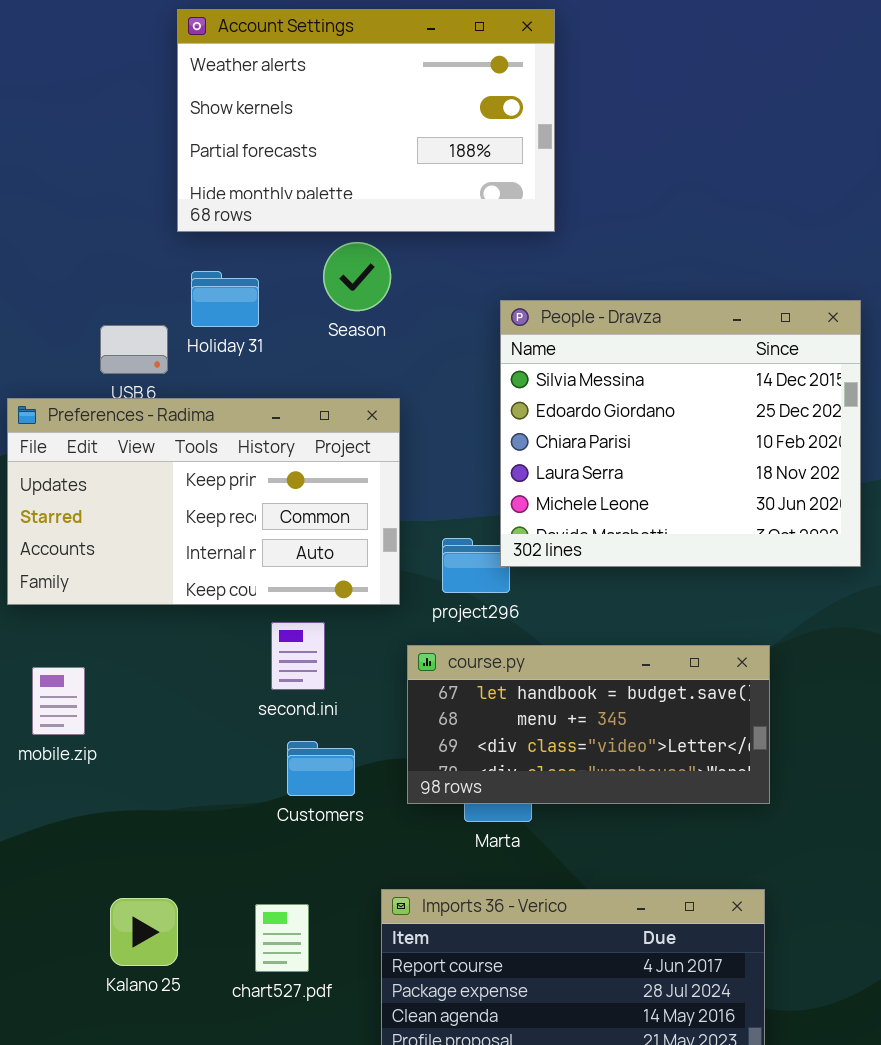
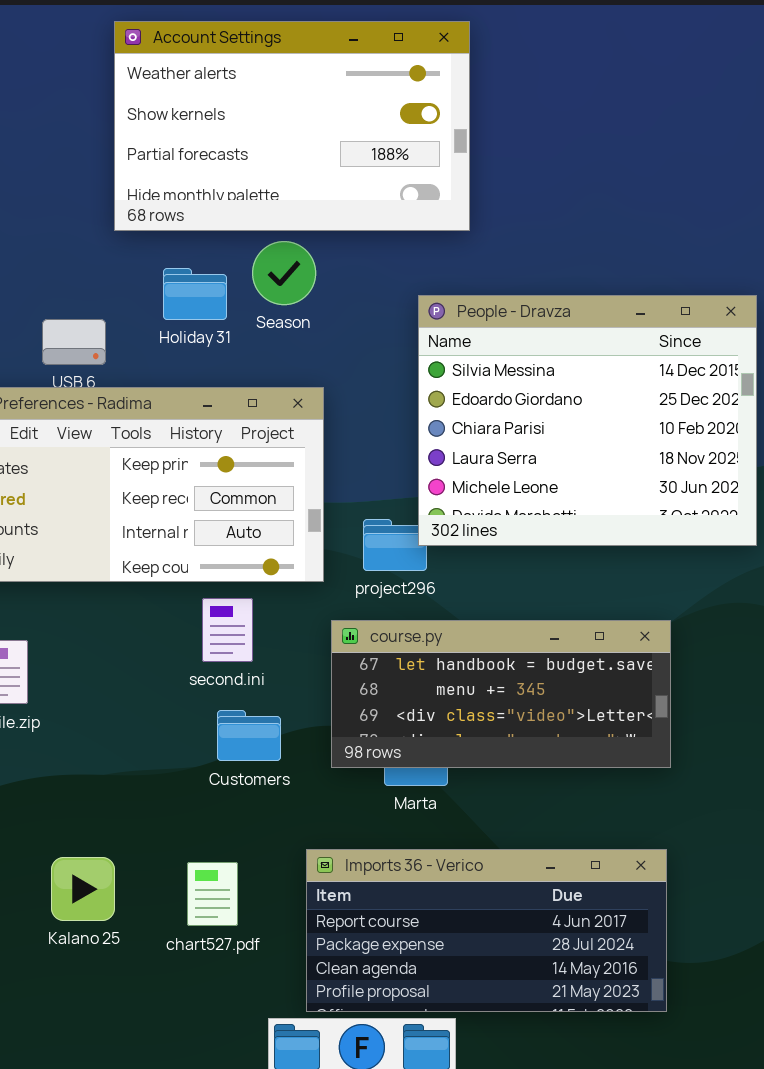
Holiday 31: [191,271,259,327] -> [163,268,227,320], moved

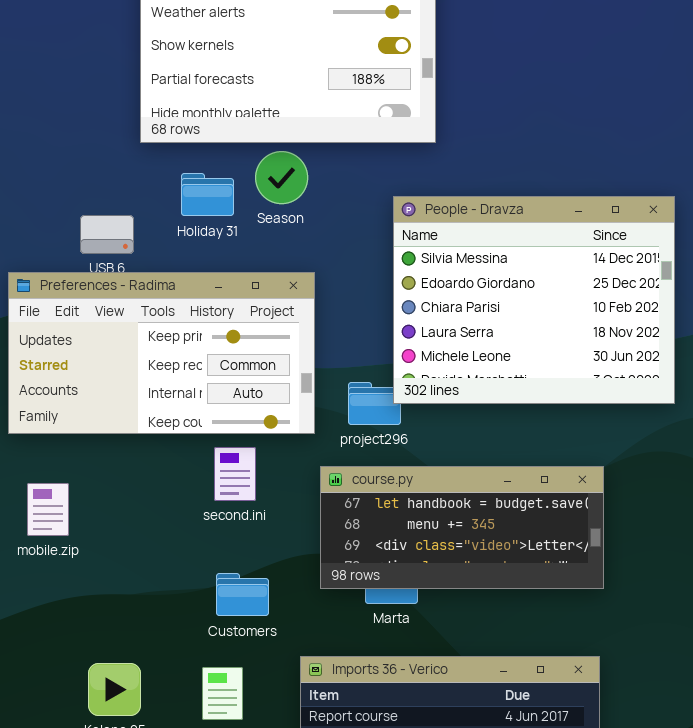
Customers: [217,710,281,761] -> [216,573,269,616], moved

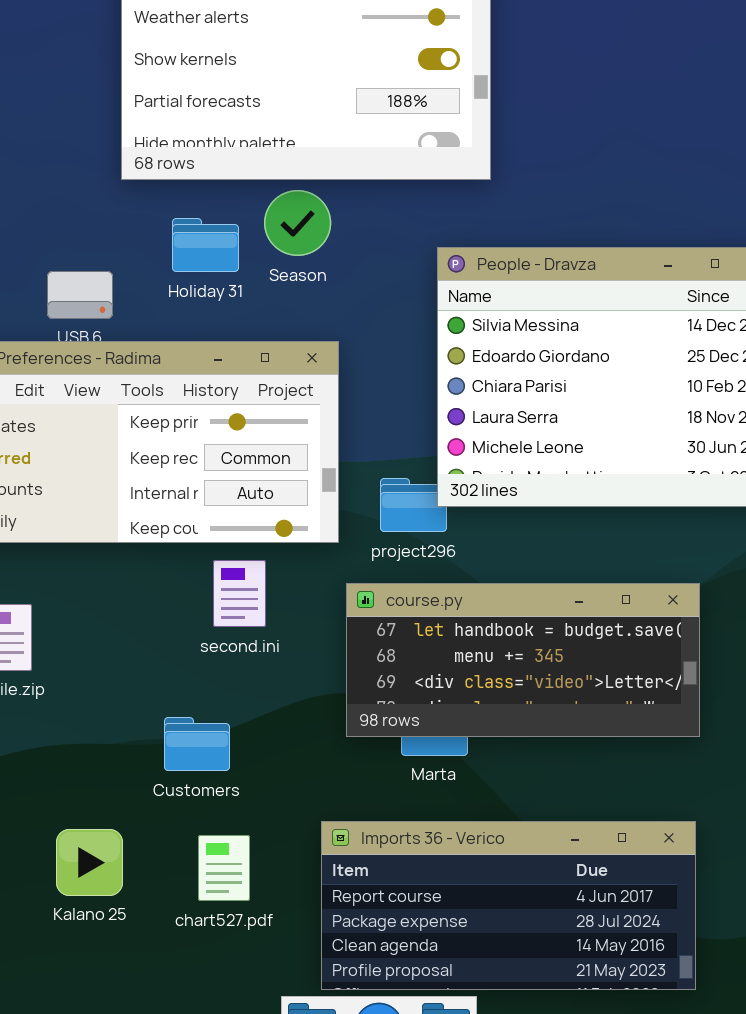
Customers: [216,573,269,616] -> [164,717,230,771], moved

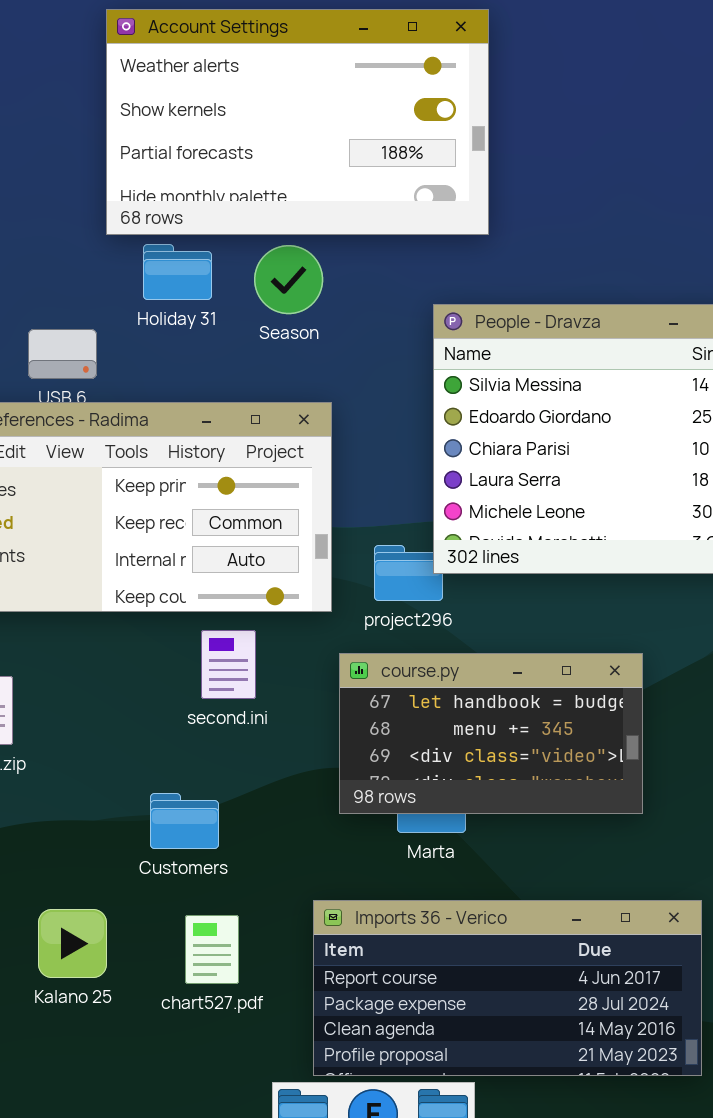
Holiday 31: [172,218,239,272] -> [143,244,212,300], moved
course.py: [346,583,700,737] -> [339,653,643,814], resized

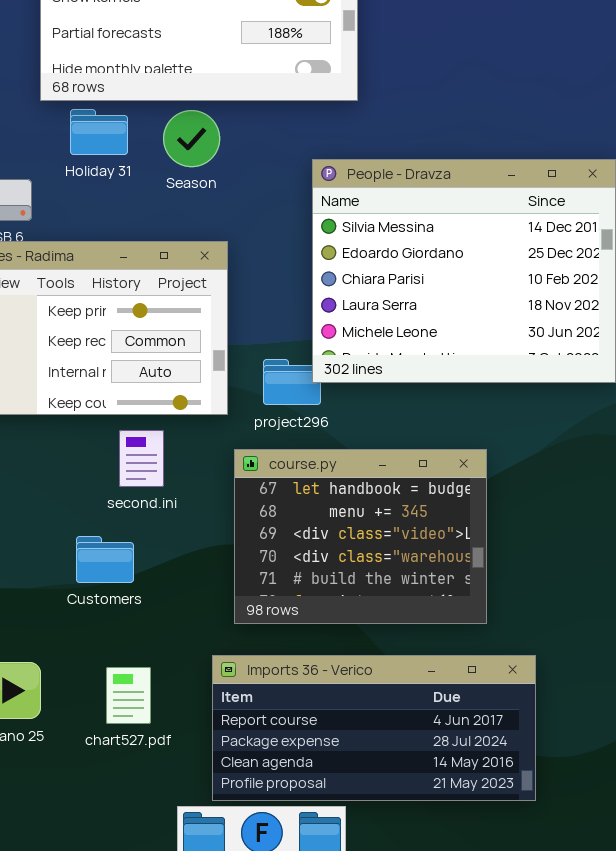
course.py: [339,653,643,814] -> [234,449,487,624], resized
Customers: [150,793,219,849] -> [76,536,134,583], moved

